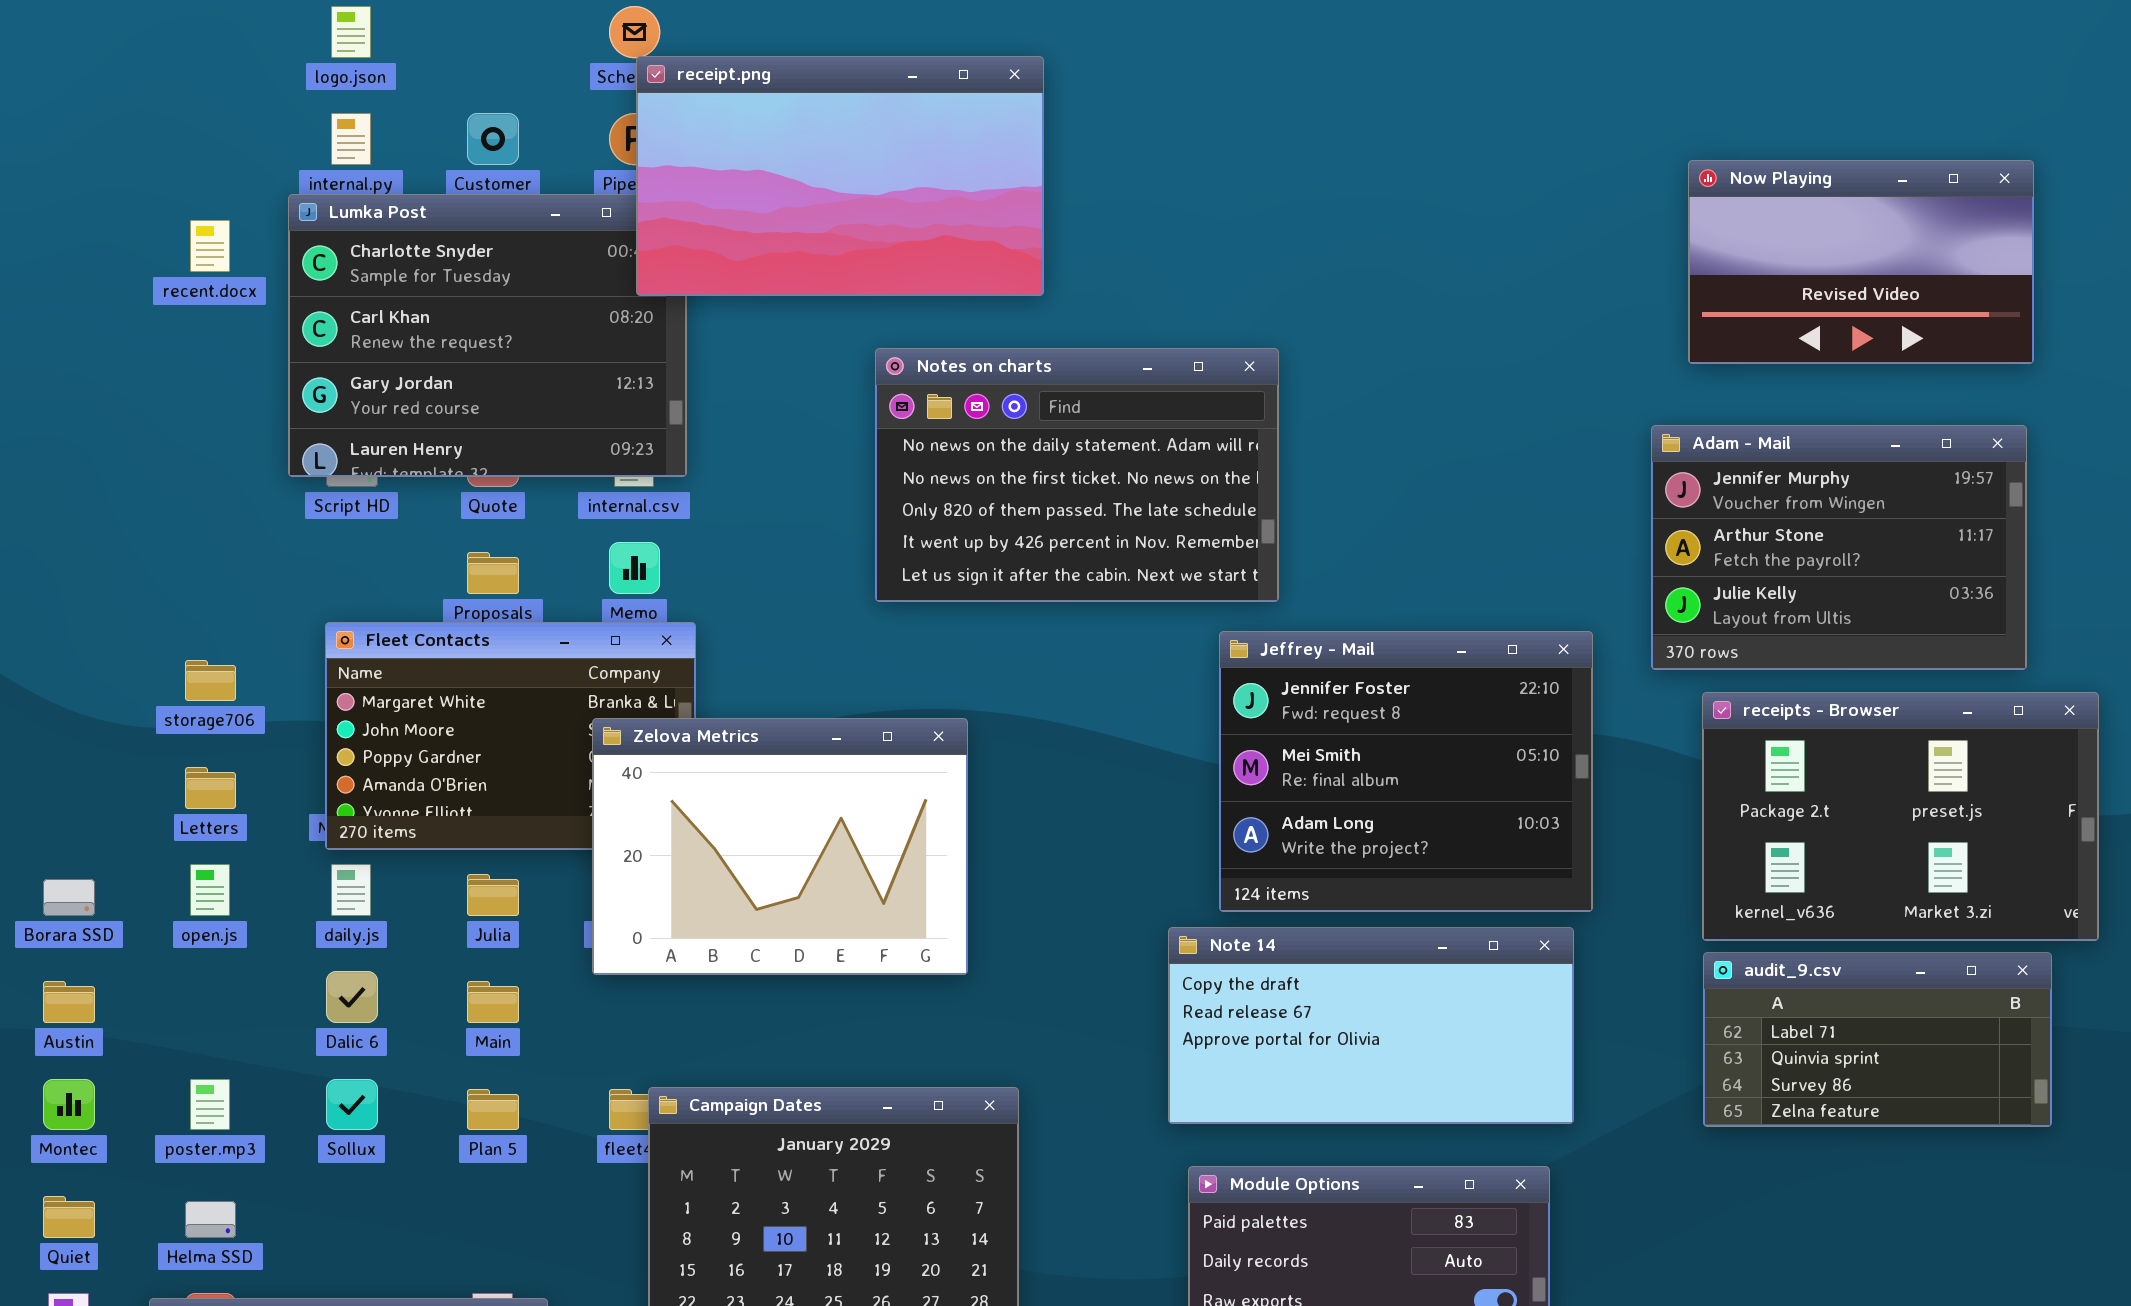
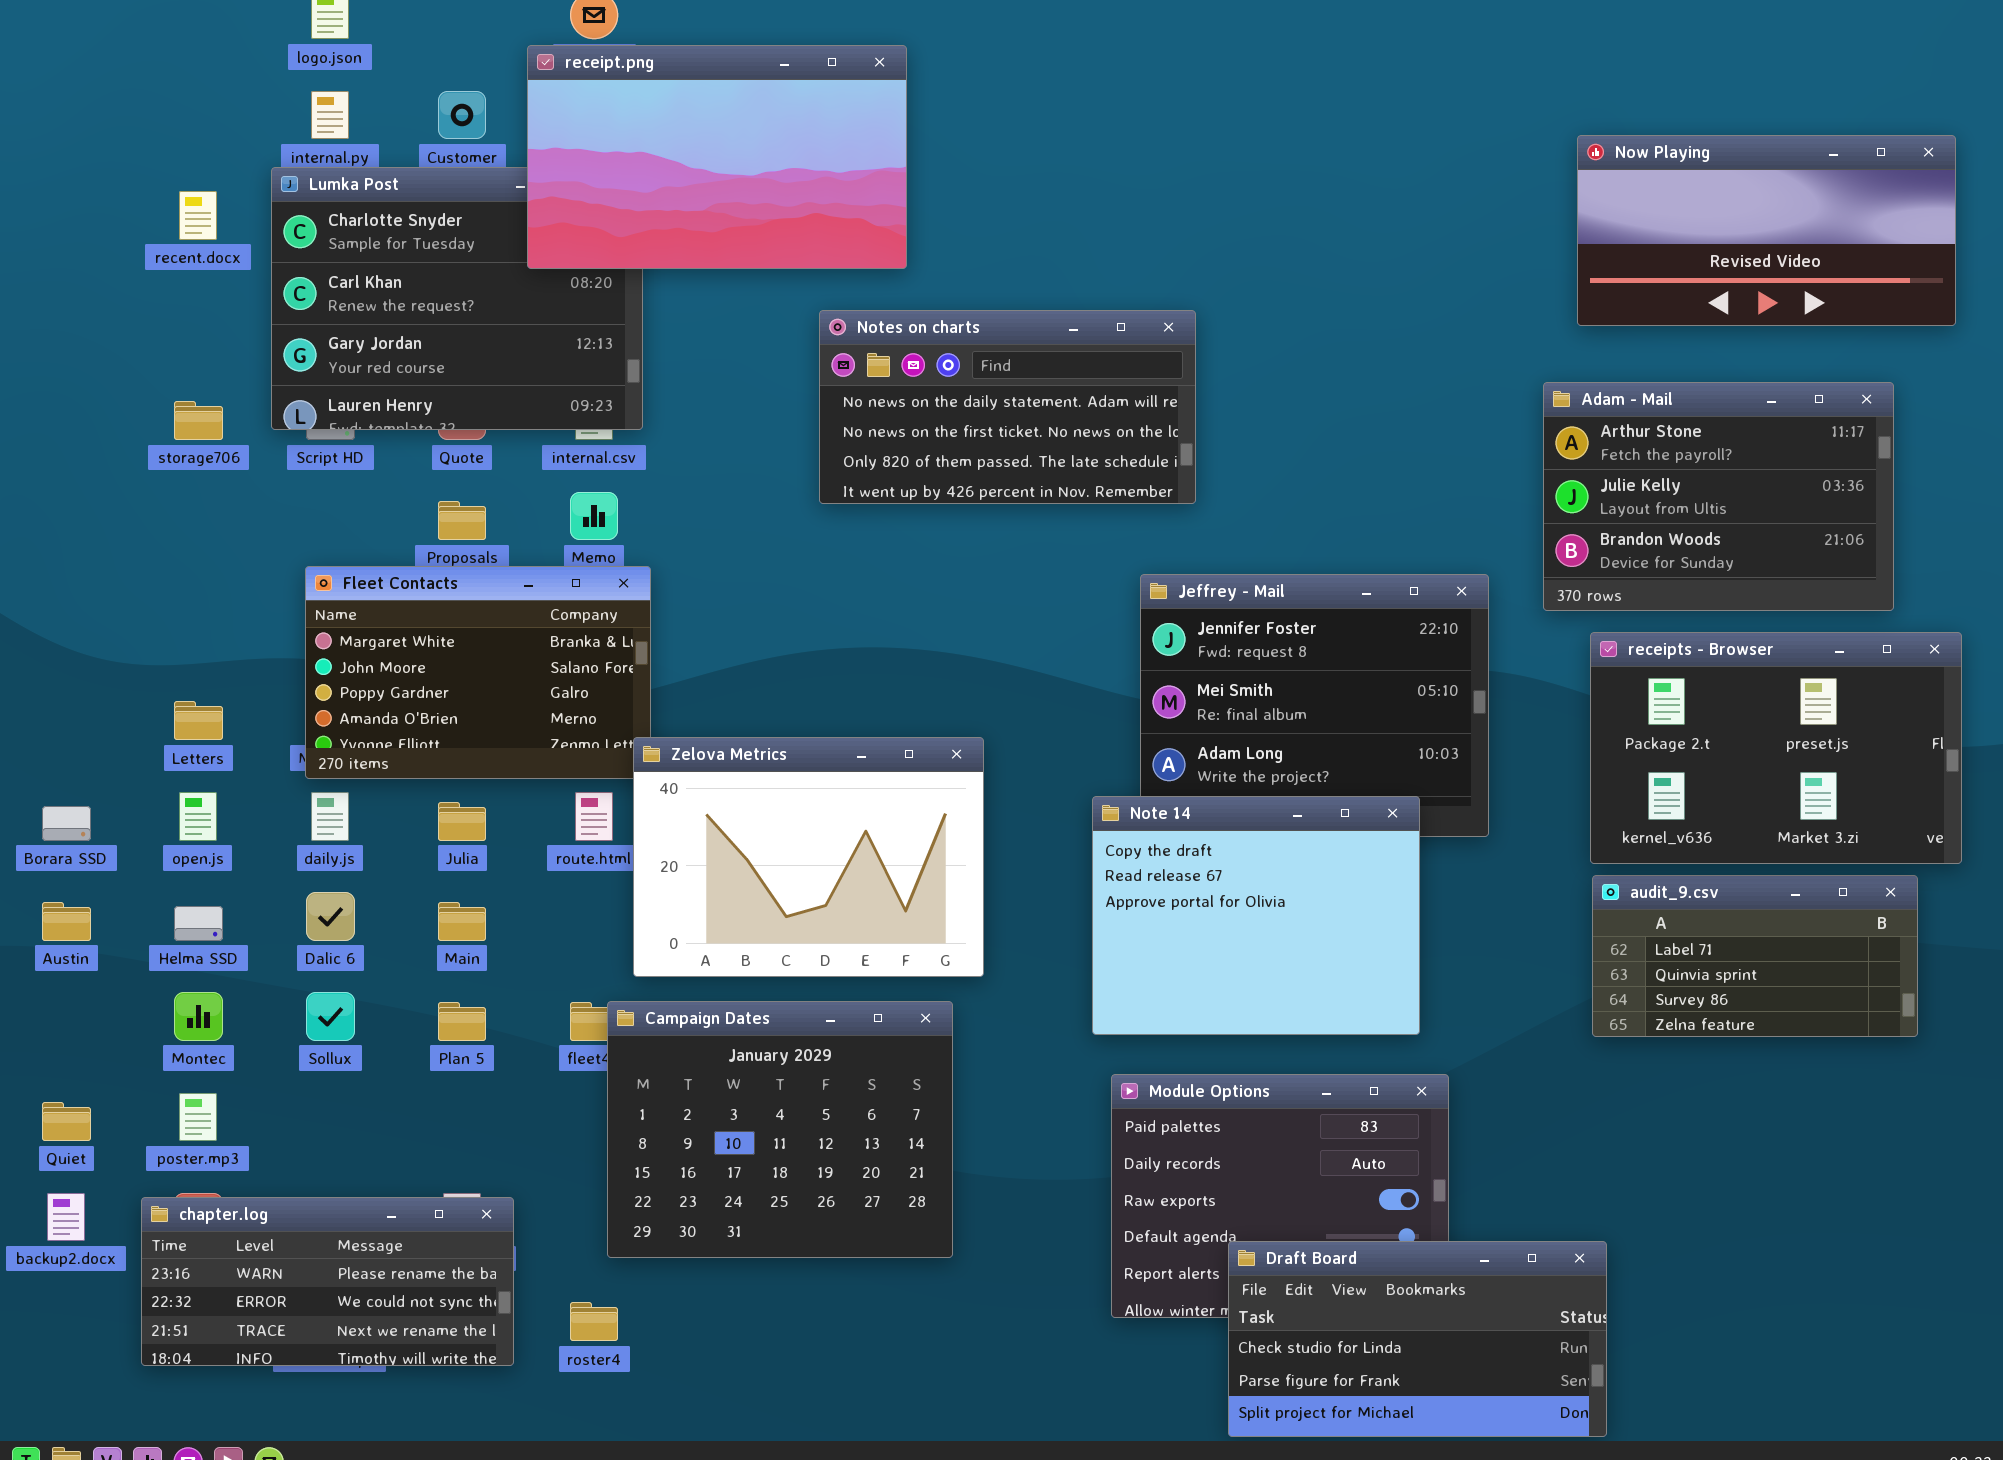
receipt.png: [636,56,1044,296] -> [527,45,907,269], moved
Now Playing: [1688,160,2034,364] -> [1577,135,1956,326], resized
Notes on charts: [875,348,1279,602] -> [819,310,1196,504], resized
Adam - Mail: [1651,425,2027,670] -> [1543,382,1894,611], scrolled down 1 row
storage706: [185,660,236,701] -> [174,401,223,440], moved
Zelova Metrics: [592,718,968,975] -> [633,737,984,977], moved
Note 14: [1168,927,1574,1124] -> [1092,796,1420,1035], resized
Montec: [43,1079,95,1130] -> [174,992,223,1041], moved
poster.mp3: [190,1079,230,1130] -> [179,1093,217,1141], moved
Helma SSD: [185,1201,236,1238] -> [174,906,223,941], moved

